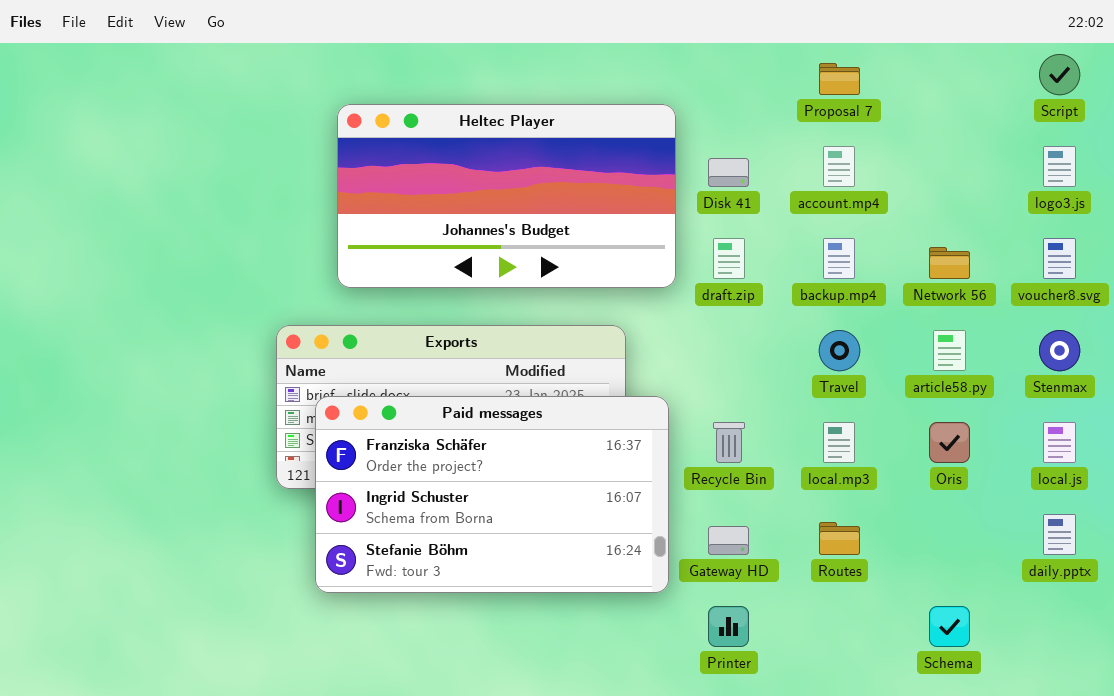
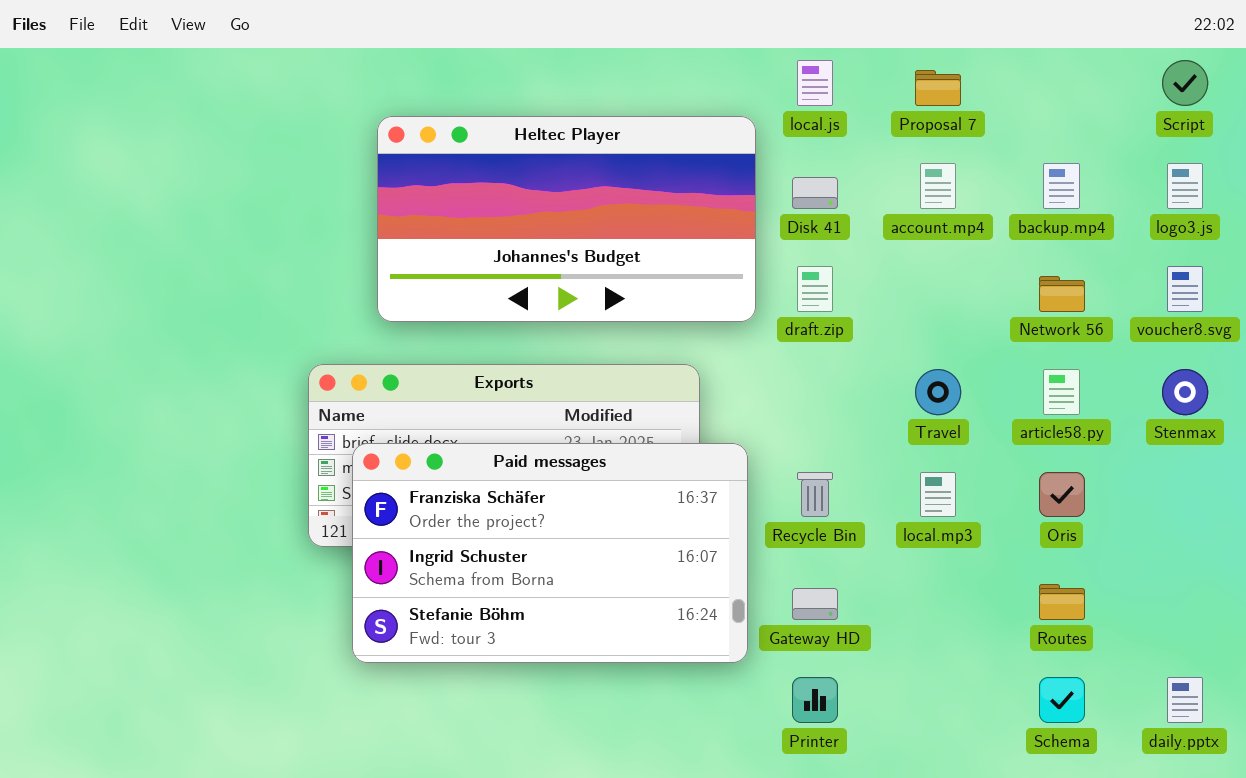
backup.mp4: [823,238,855,279] -> [1043,163,1080,209], moved
local.js: [1043,422,1076,463] -> [797,60,833,106], moved
daily.pptx: [1043,514,1076,555] -> [1167,677,1203,723], moved
Routes: [819,522,860,555] -> [1039,584,1085,620], moved

